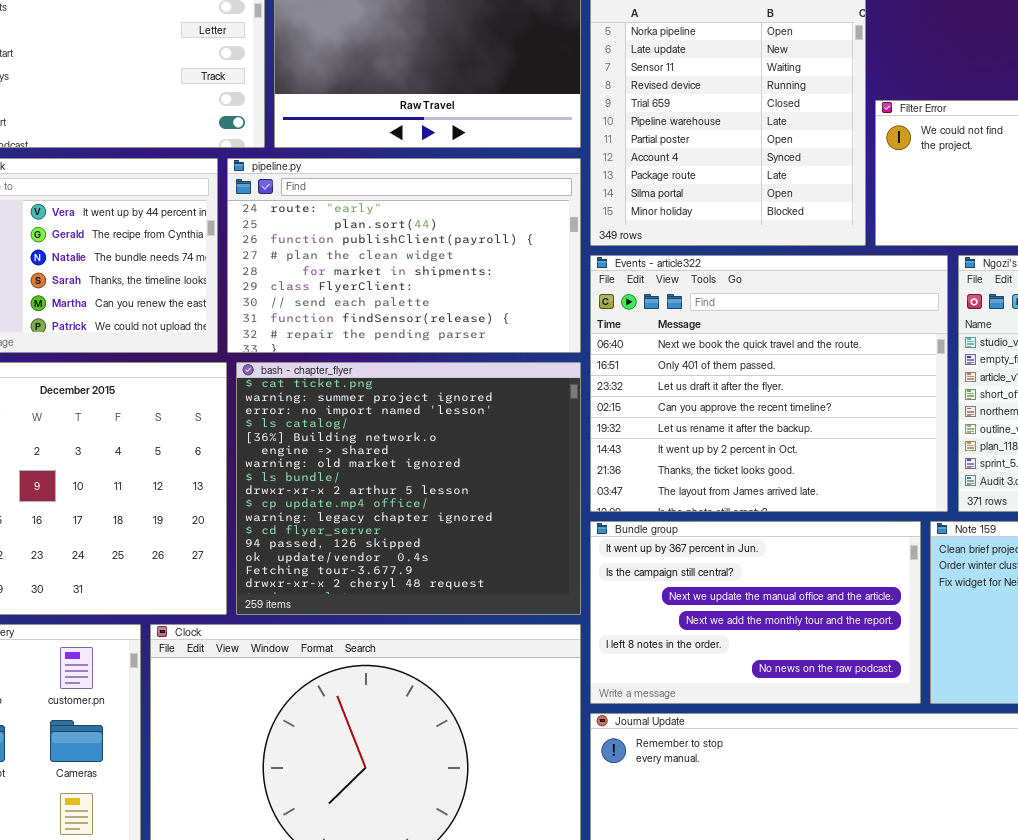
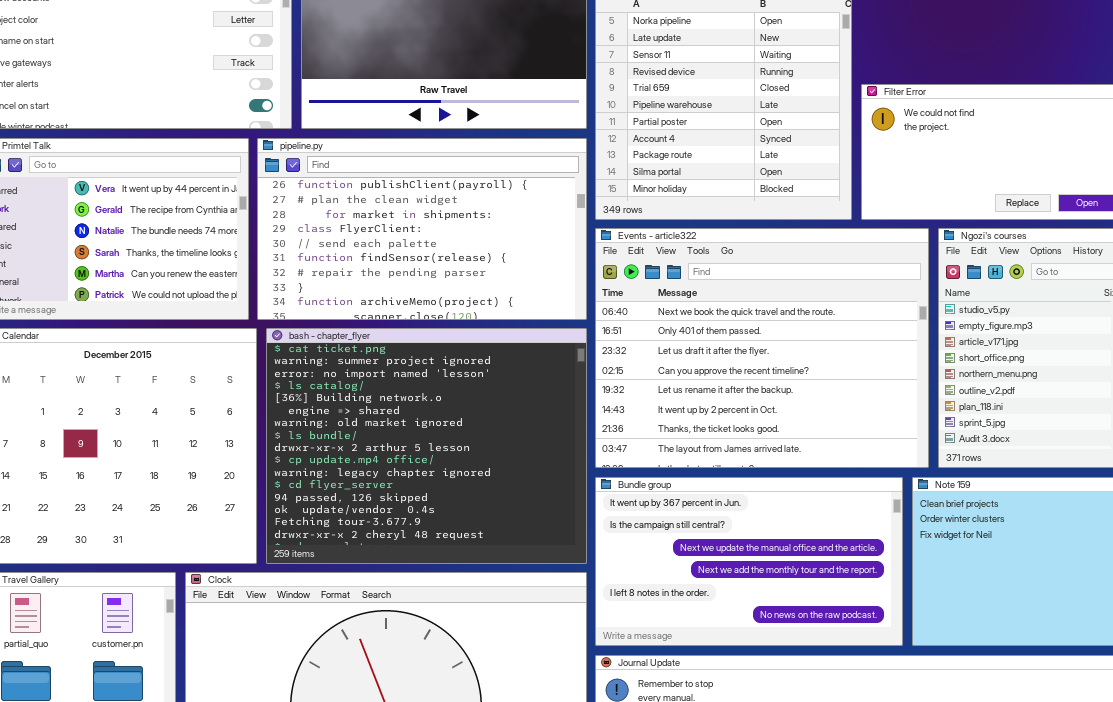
pipeline.py: [227,158,581,353] -> [257,138,587,320], scrolled down 2 rows

